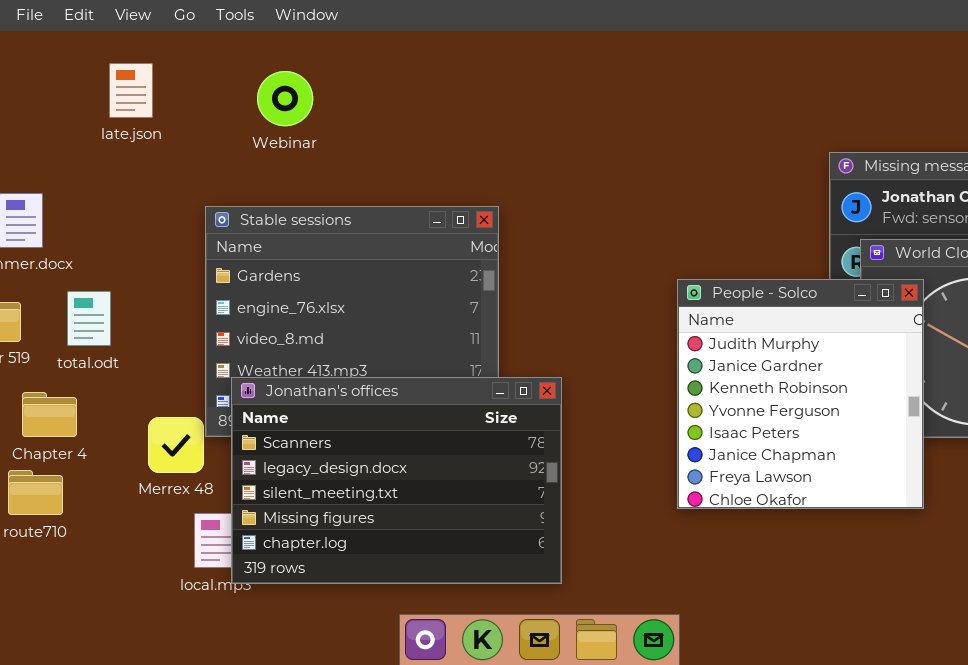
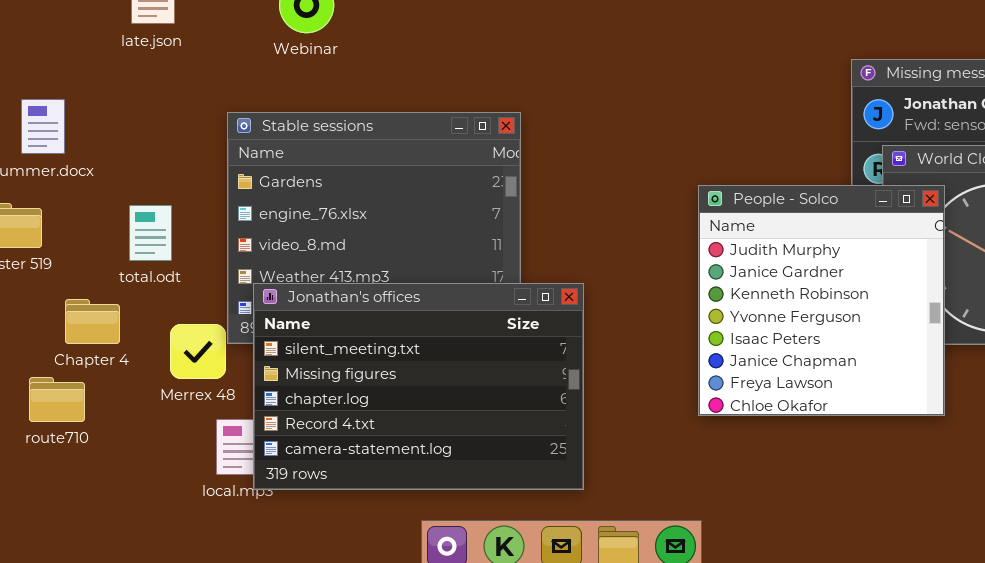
total.odt: [67,291,111,346] -> [129,205,172,261], moved
Jonathan's offices: [231,377,562,584] -> [253,283,584,490], scrolled down 2 rows
Chapter 4: [22,392,77,437] -> [65,299,120,344], moved

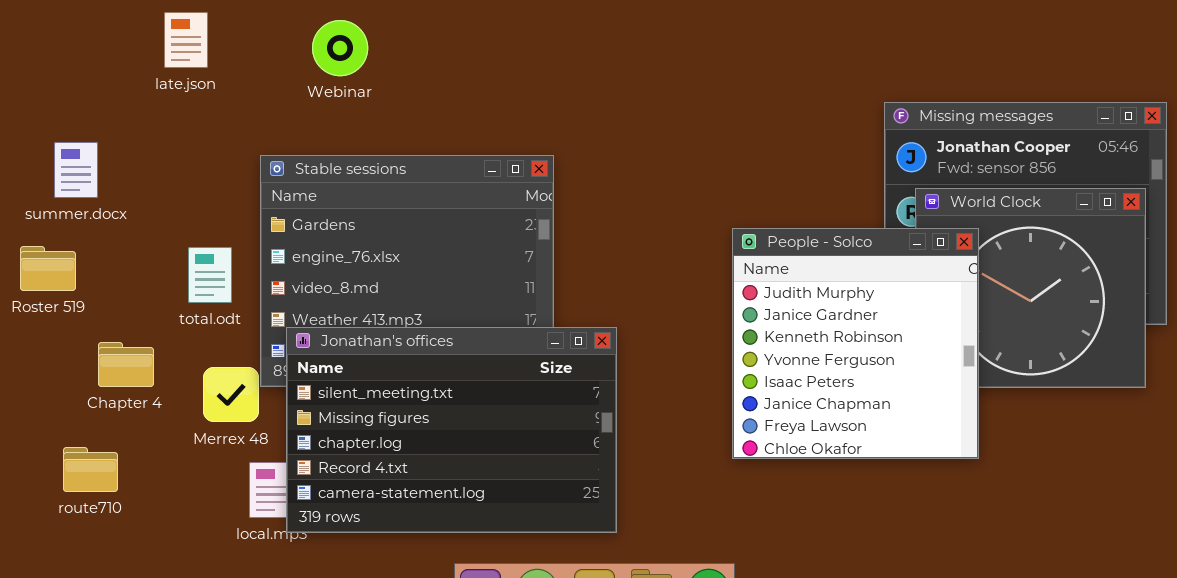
total.odt: [129,205,172,261] -> [188,247,232,303], moved
route710: [29,377,85,422] -> [63,447,118,492], moved

